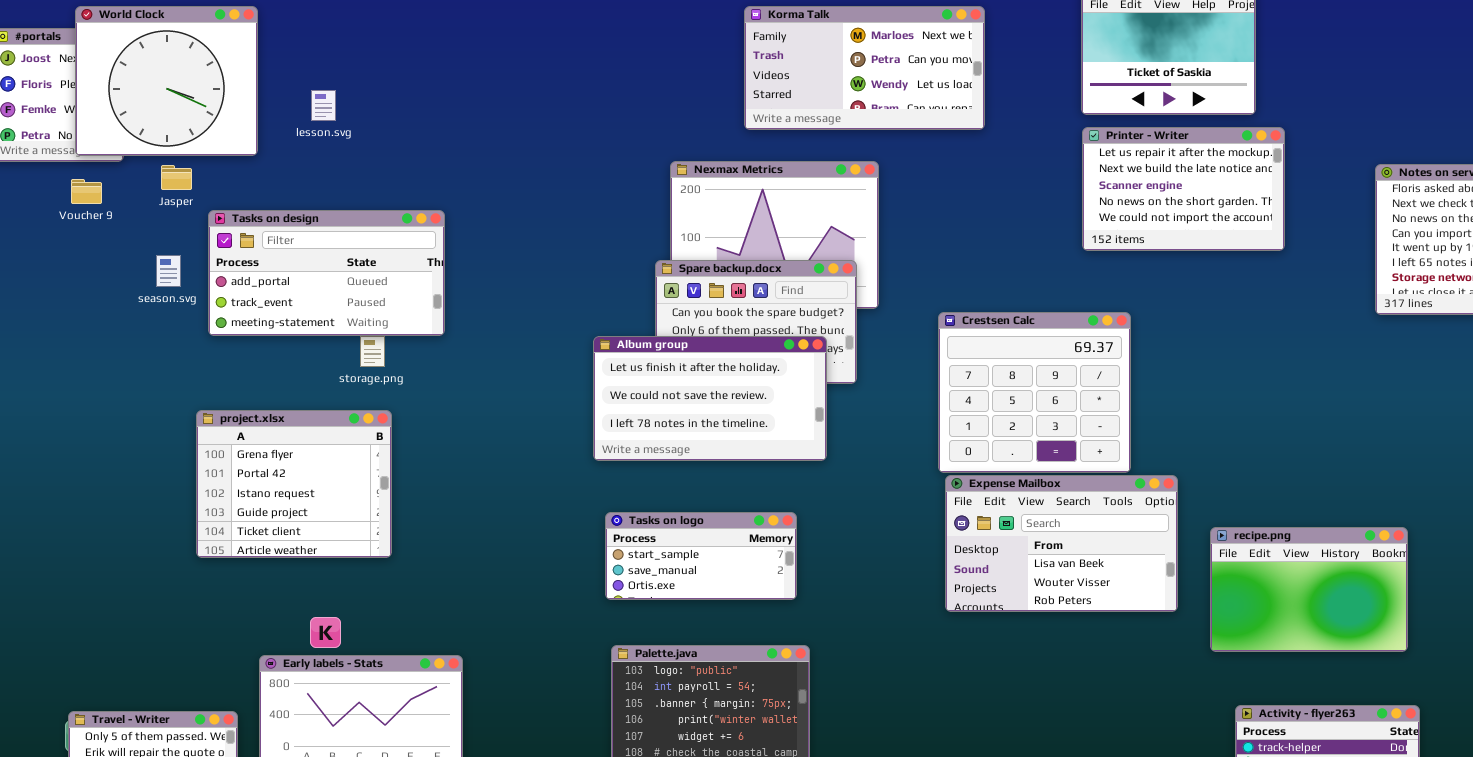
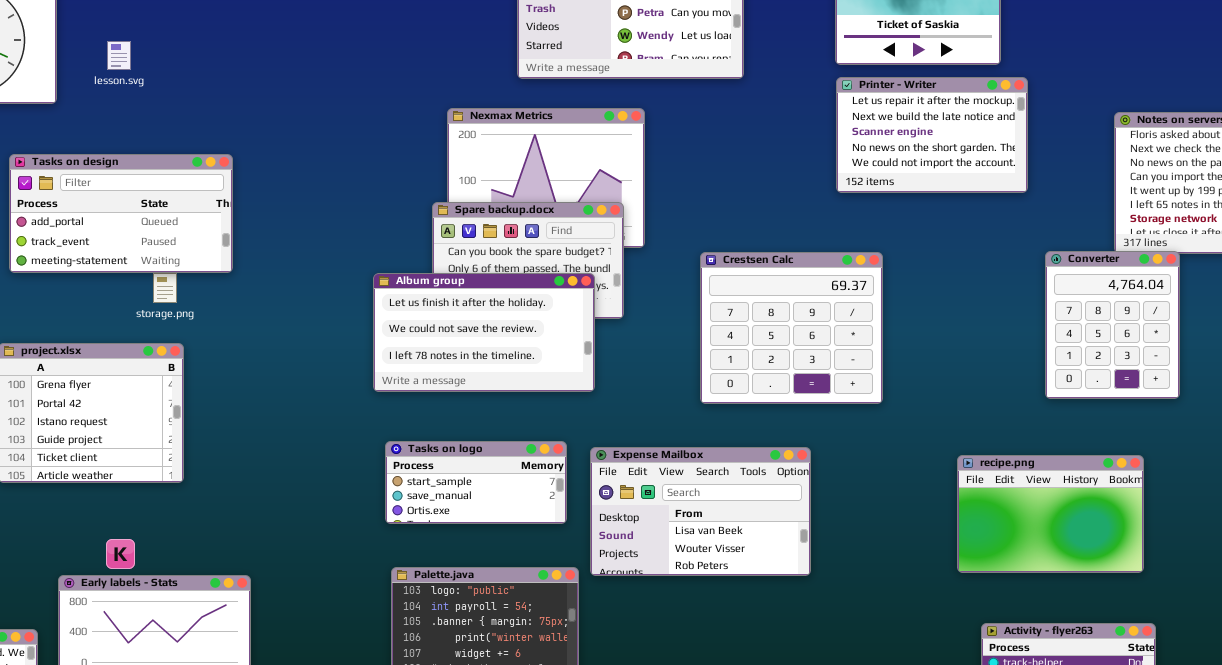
Converter: none -> [1045,251,1180,399], opened
Expense Mailbox: [945,475,1178,612] -> [590,447,811,576], moved

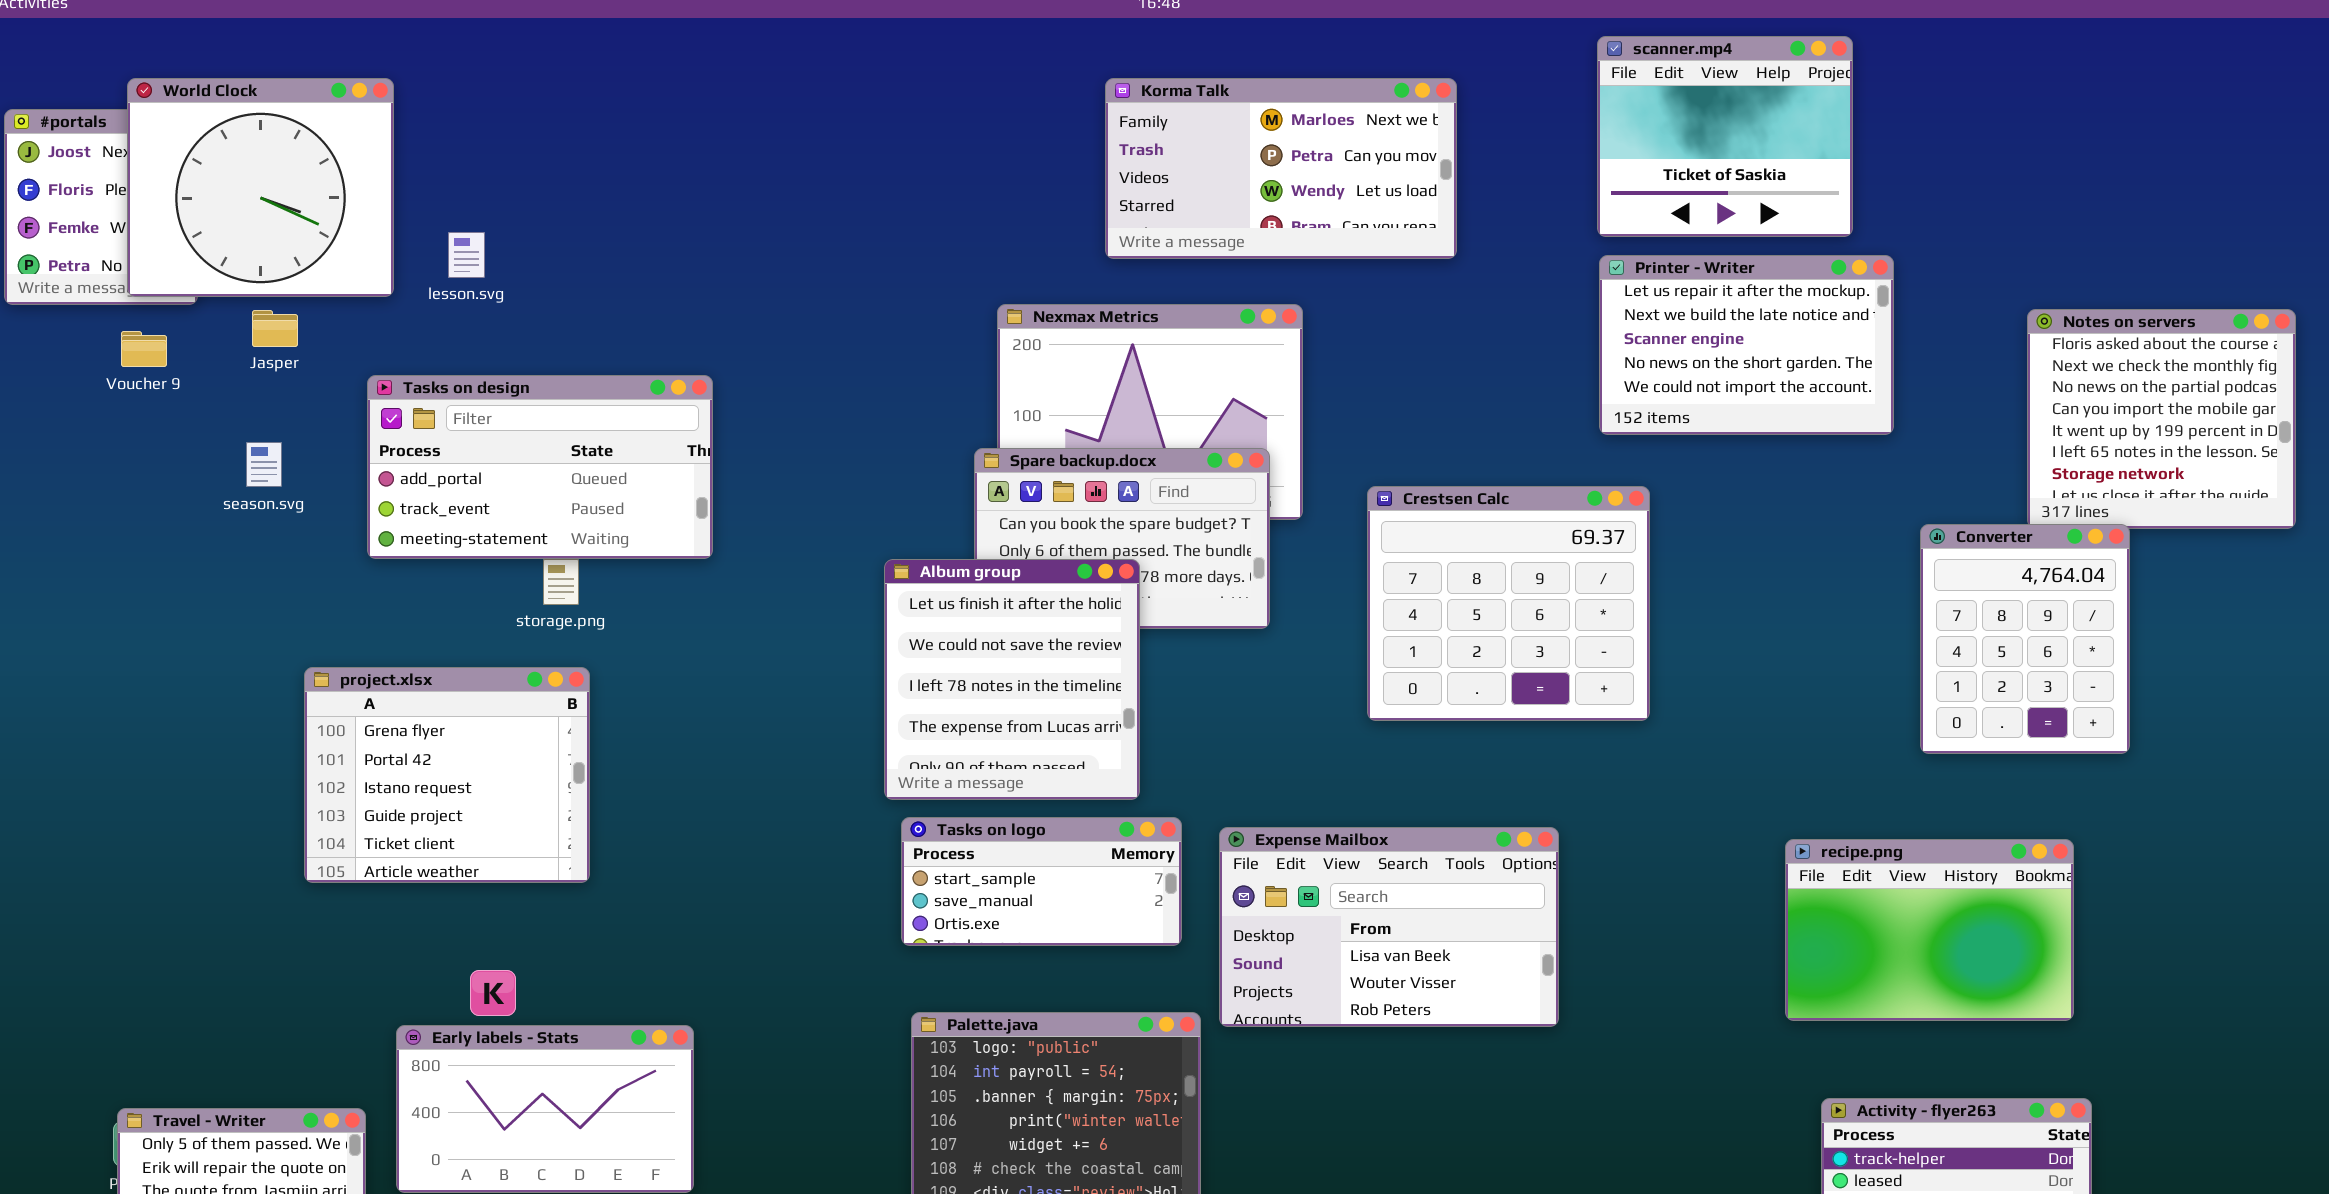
lesson.svg: [107,41,131,70] -> [448,232,485,278], moved
Tasks on design: [9,154,233,273] -> [367,375,713,559], moved
Crestsen Calc: [700,252,883,404] -> [1367,486,1650,721], moved
Album group: [373,273,595,392] -> [884,559,1140,800], resized

